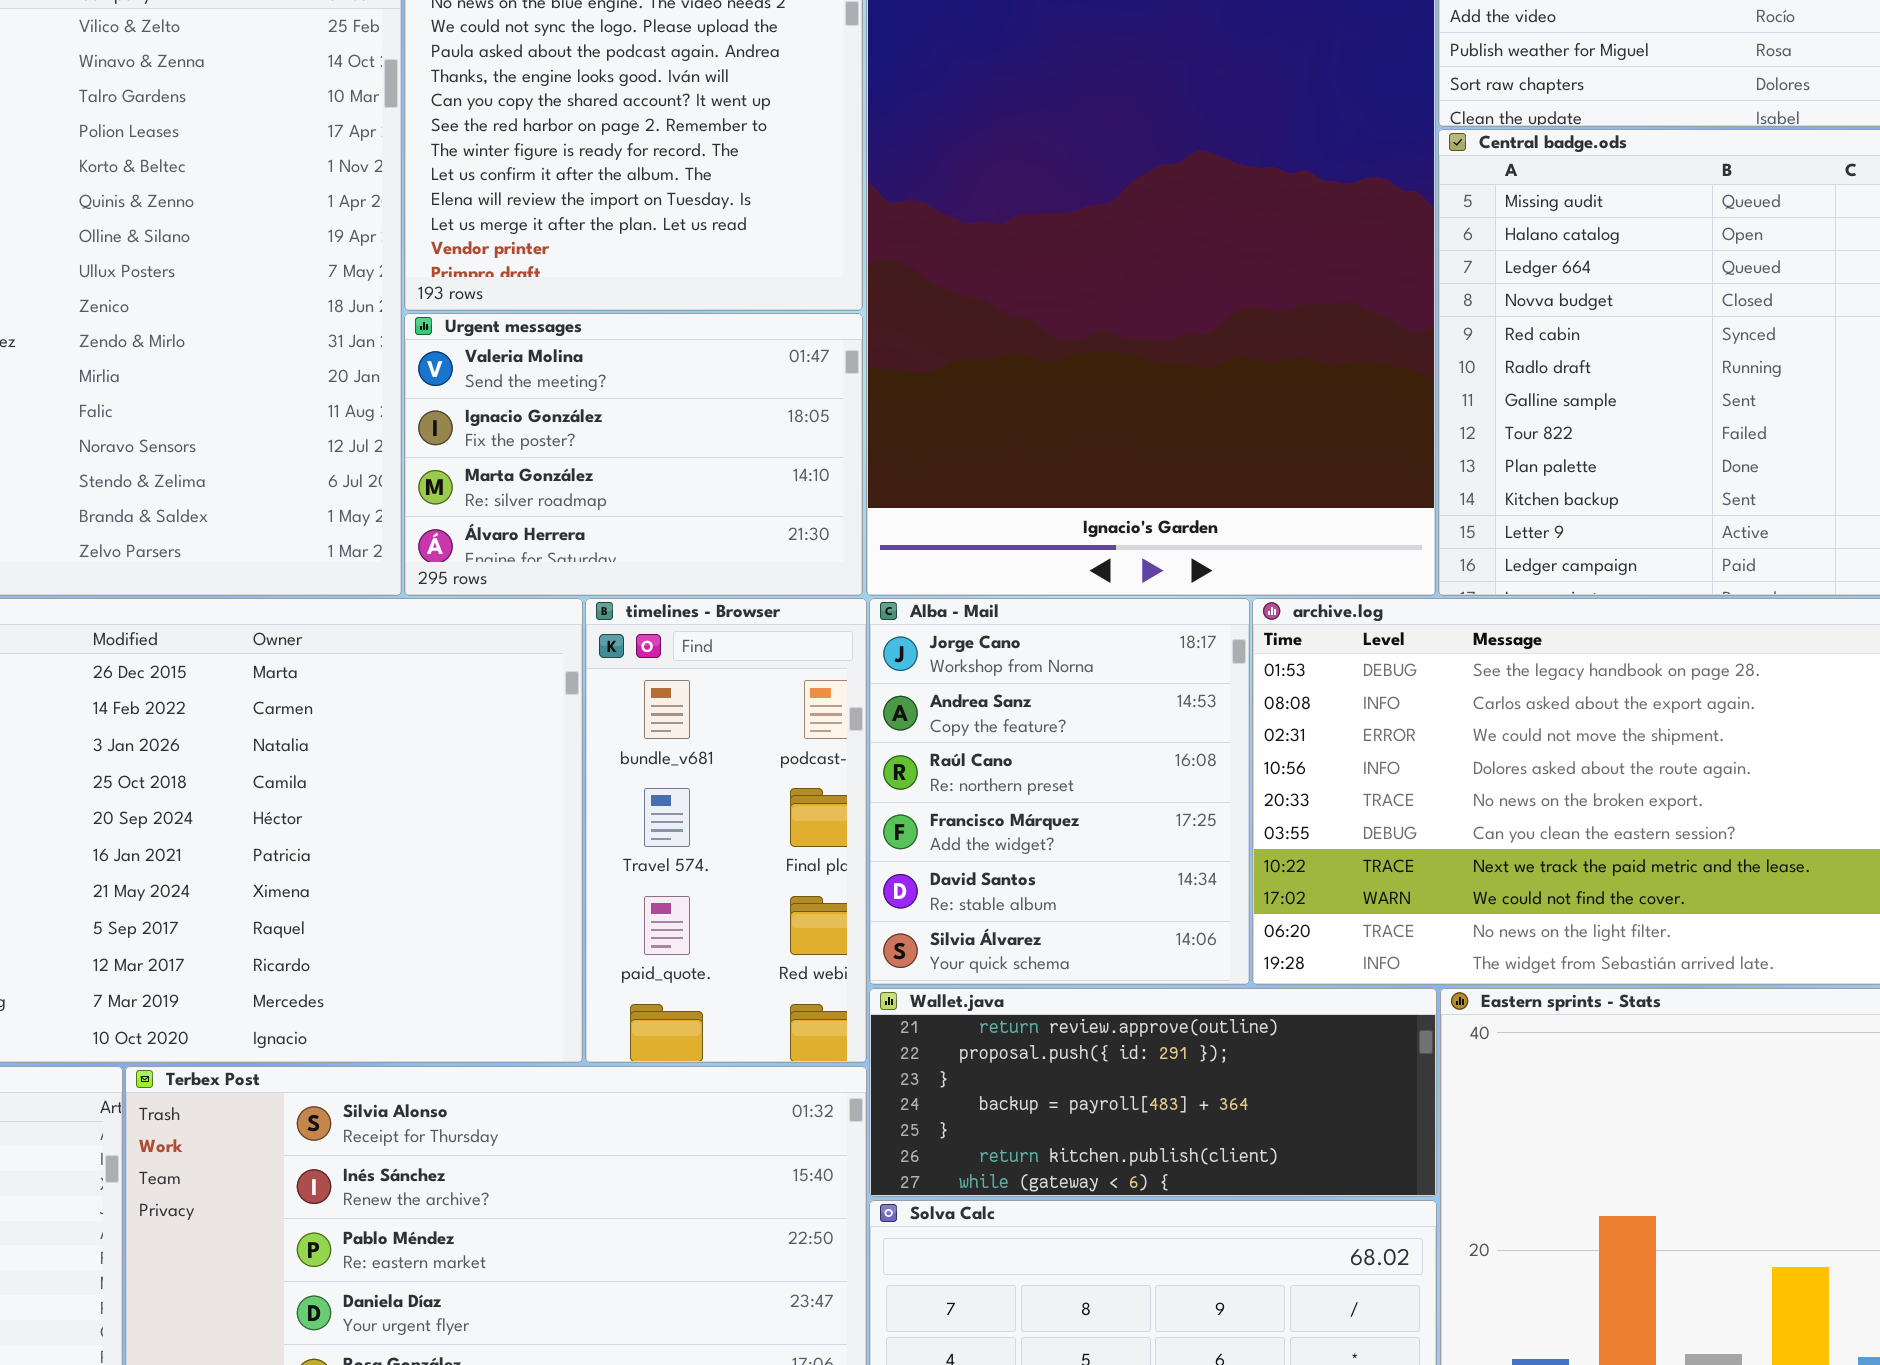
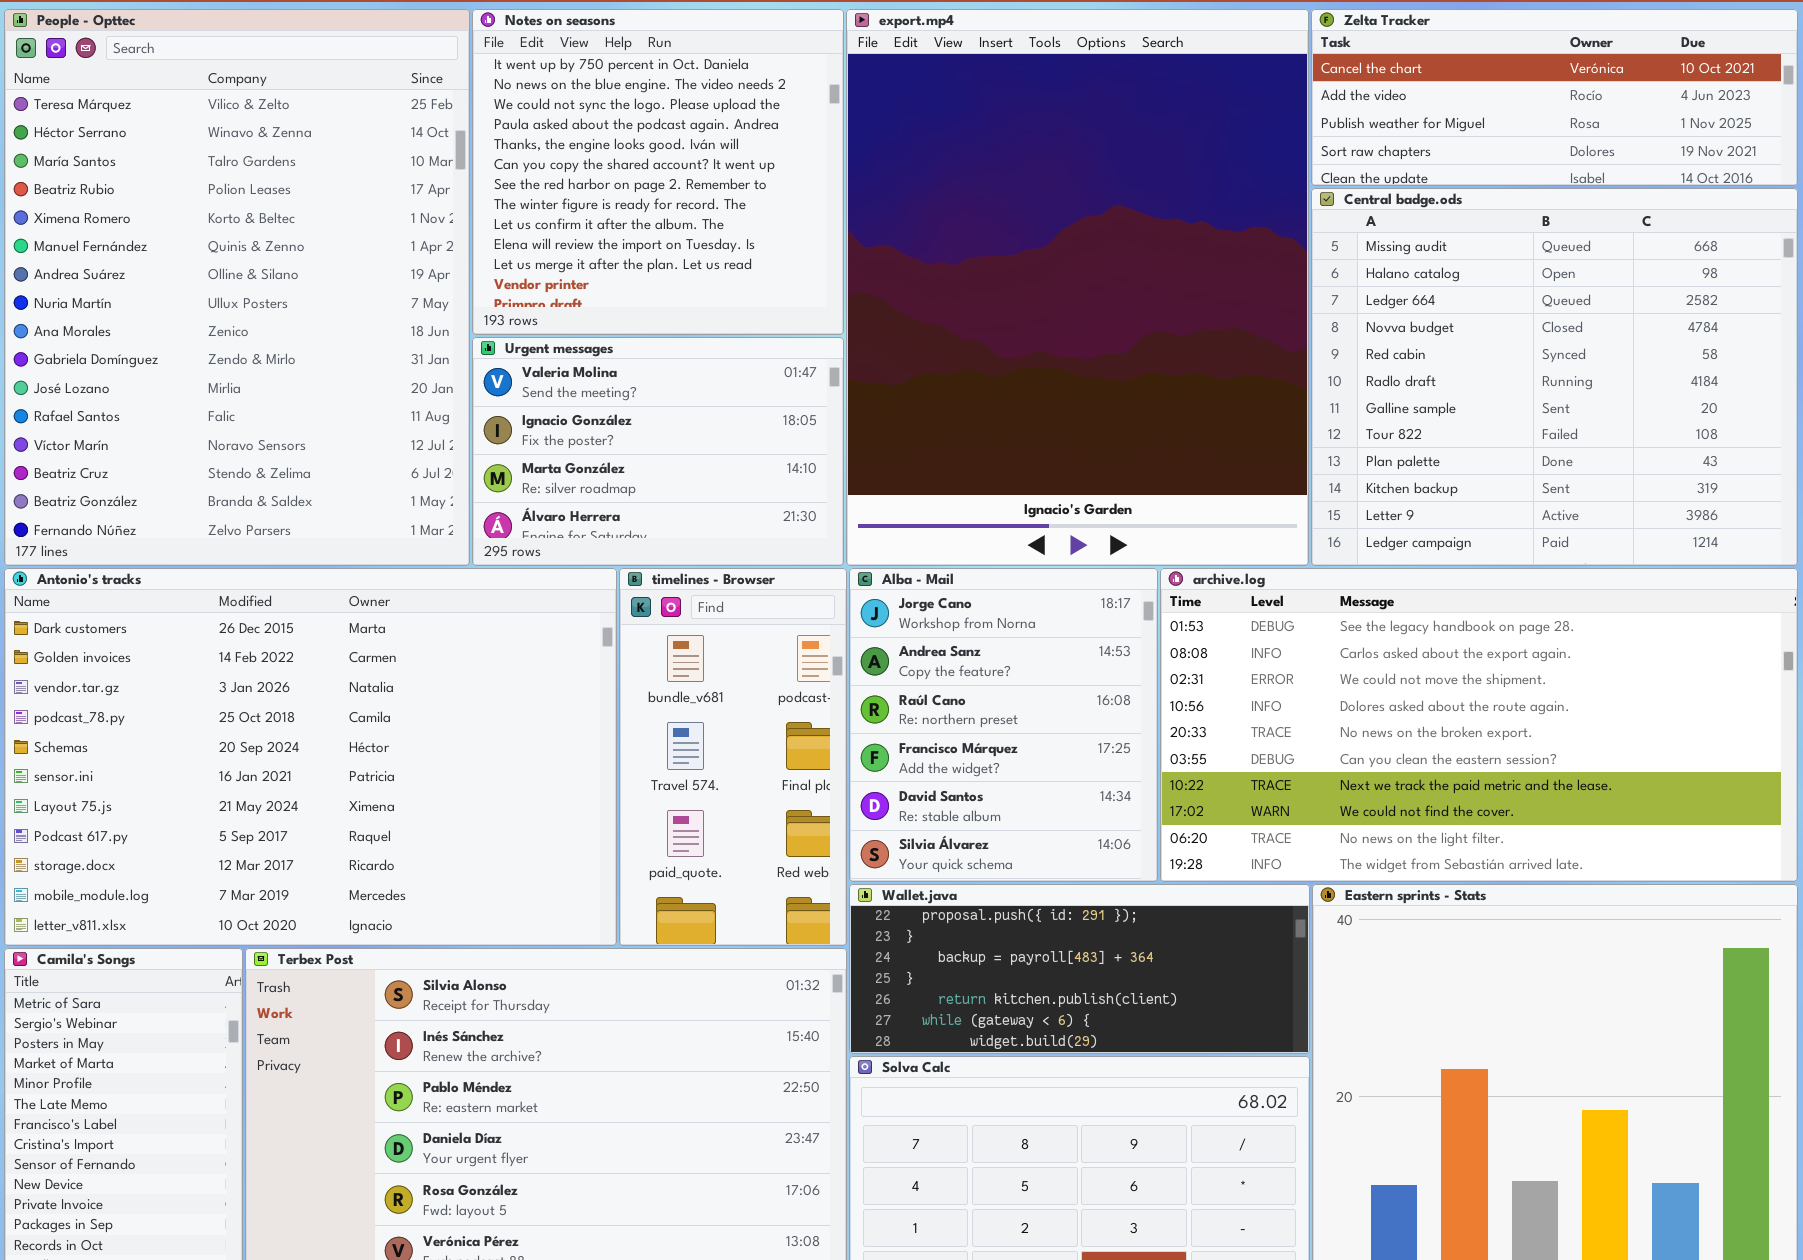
Wallet.java: [869,988,1437,1197] -> [849,884,1310,1054], scrolled down 1 row

